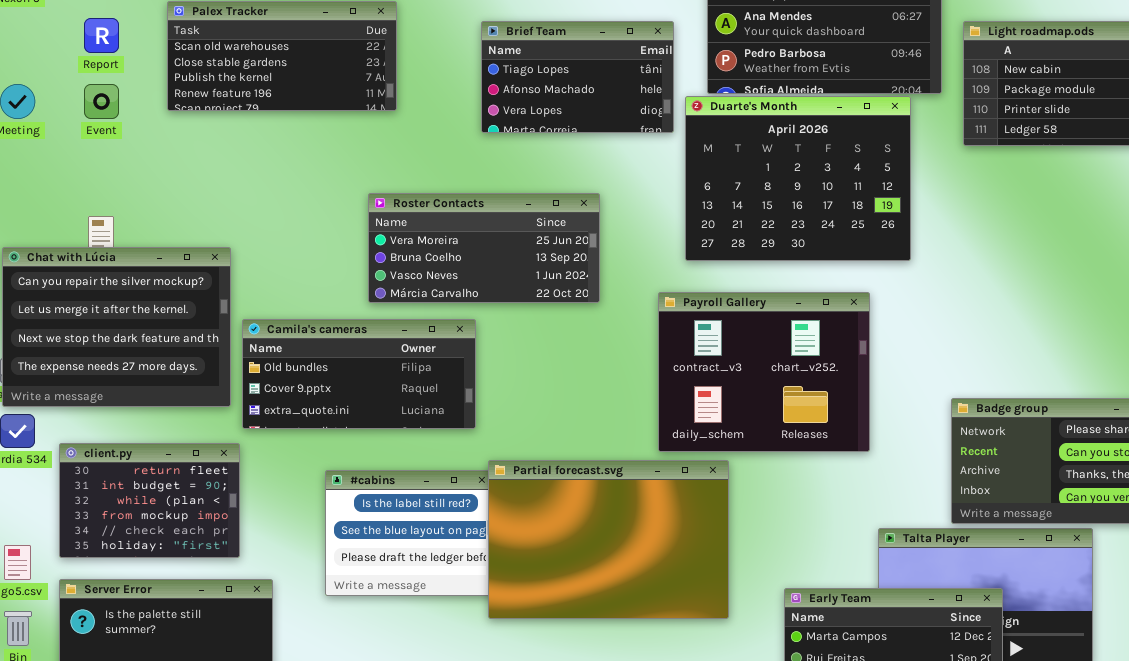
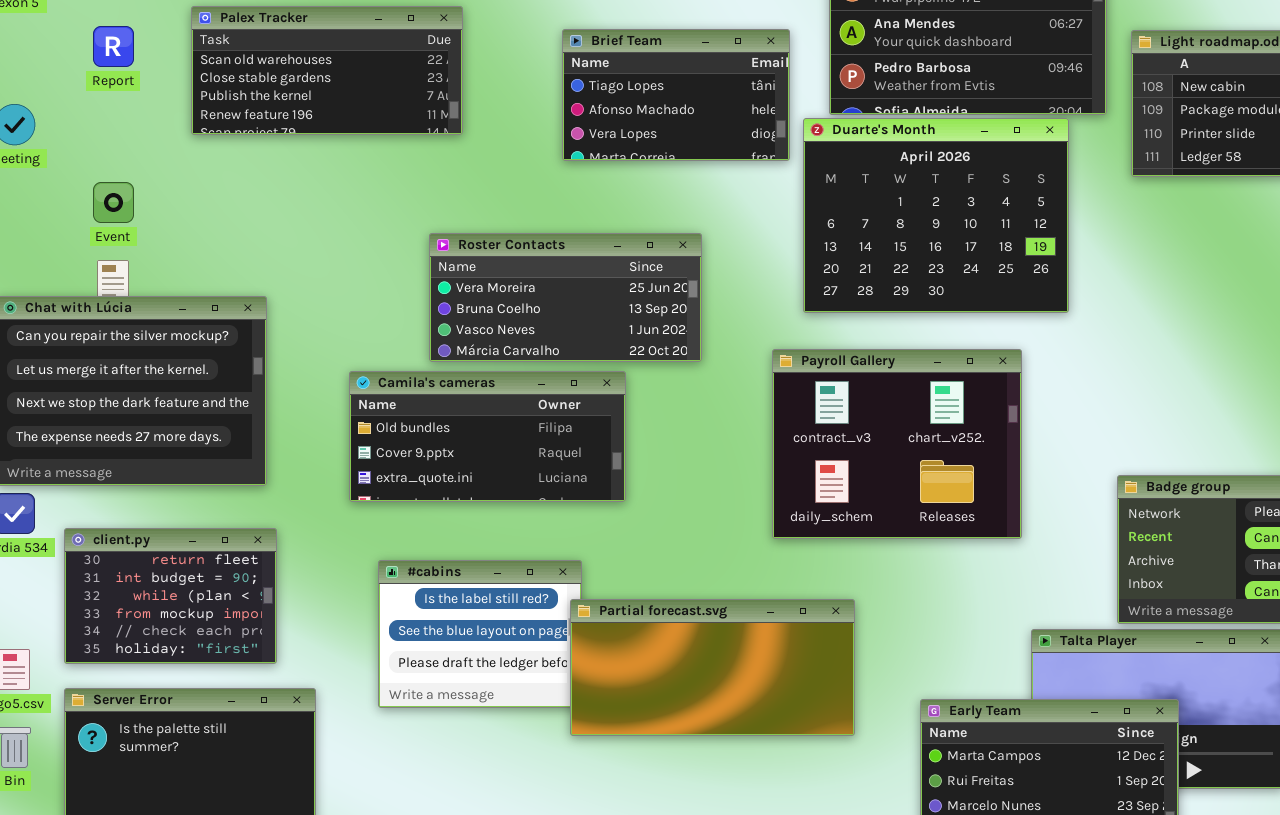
Event: [84,84,119,119] -> [93,182,134,223], moved
Camila's cameras: [242,319,476,429] -> [349,371,626,502], moved
Partial forecast.svg: [488,460,729,619] -> [570,599,855,736], resized

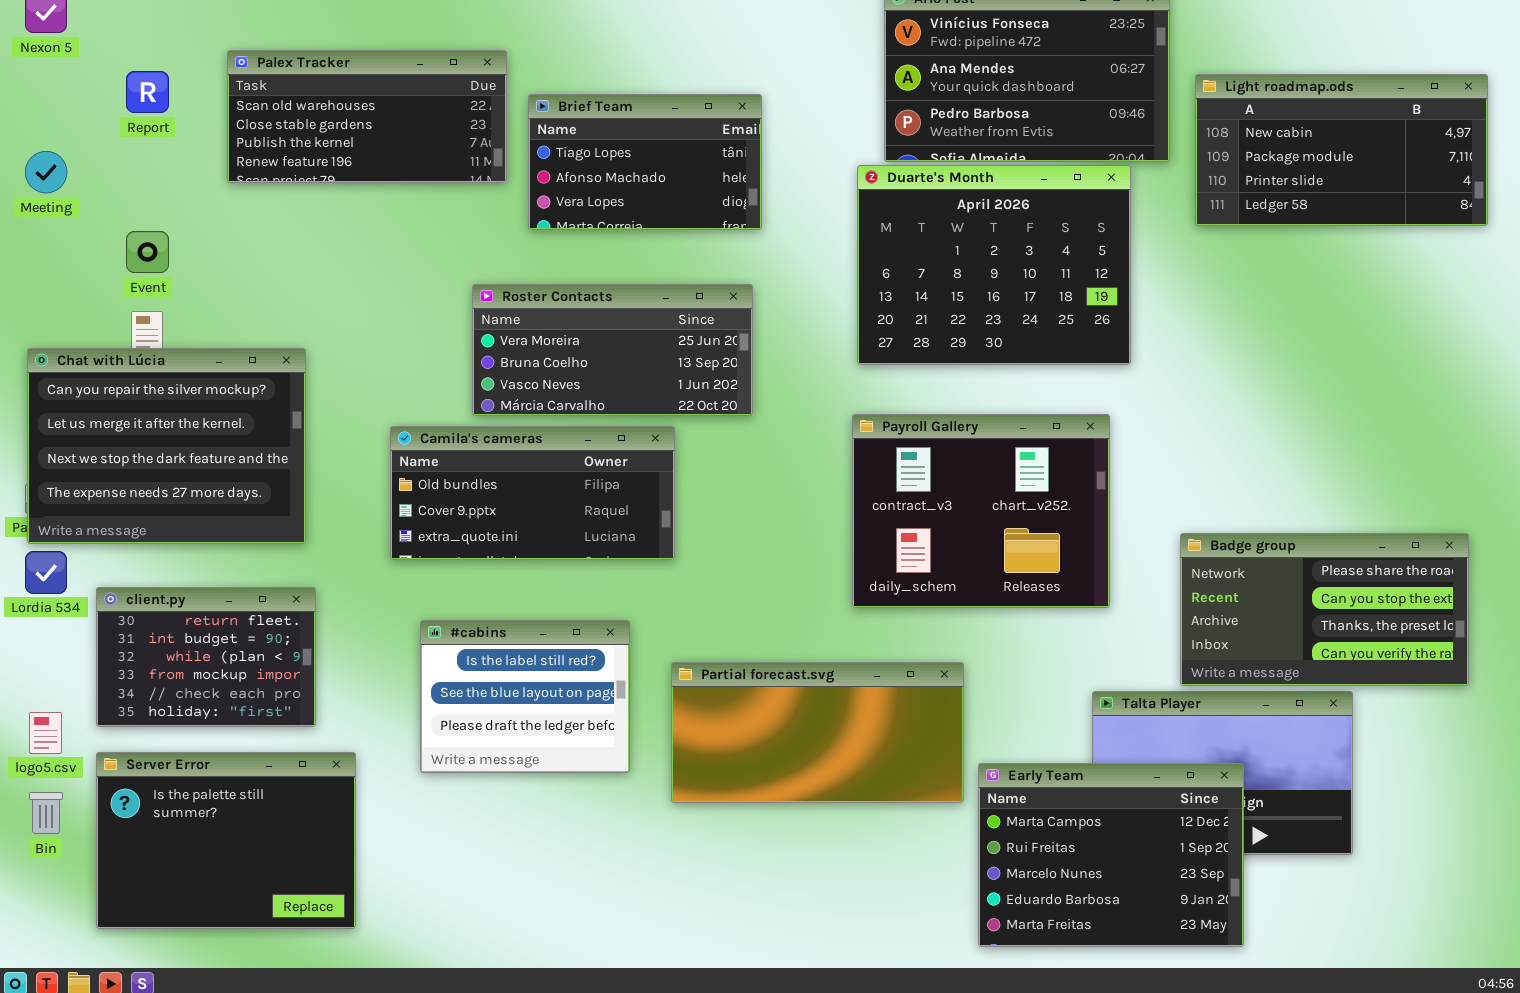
Brief Team: [562,29,790,161] -> [528,94,762,230], moved
Payroll Gallery: [772,349,1022,539] -> [852,414,1110,608], moved
Partial forecast.svg: [570,599,855,736] -> [671,662,964,803], moved

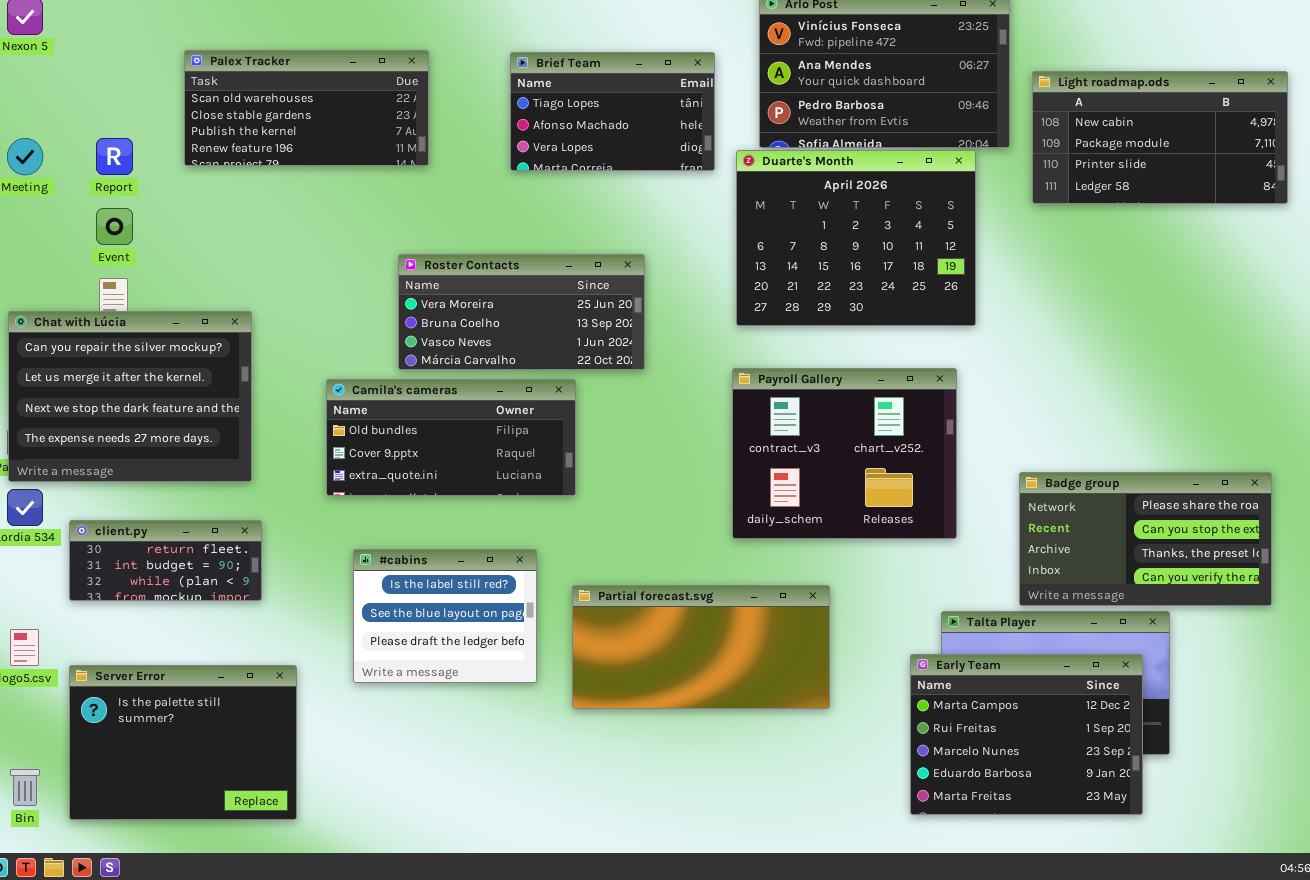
Report: [126,71,169,113] -> [96,138,133,175], moved
Brief Team: [528,94,762,230] -> [510,52,715,171], moved
client.py: [96,587,316,727] -> [69,520,262,601], resized
Early Team: [978,763,1244,947] -> [910,654,1143,815], moved
Bin: [29,792,63,834] -> [10,769,40,806], moved

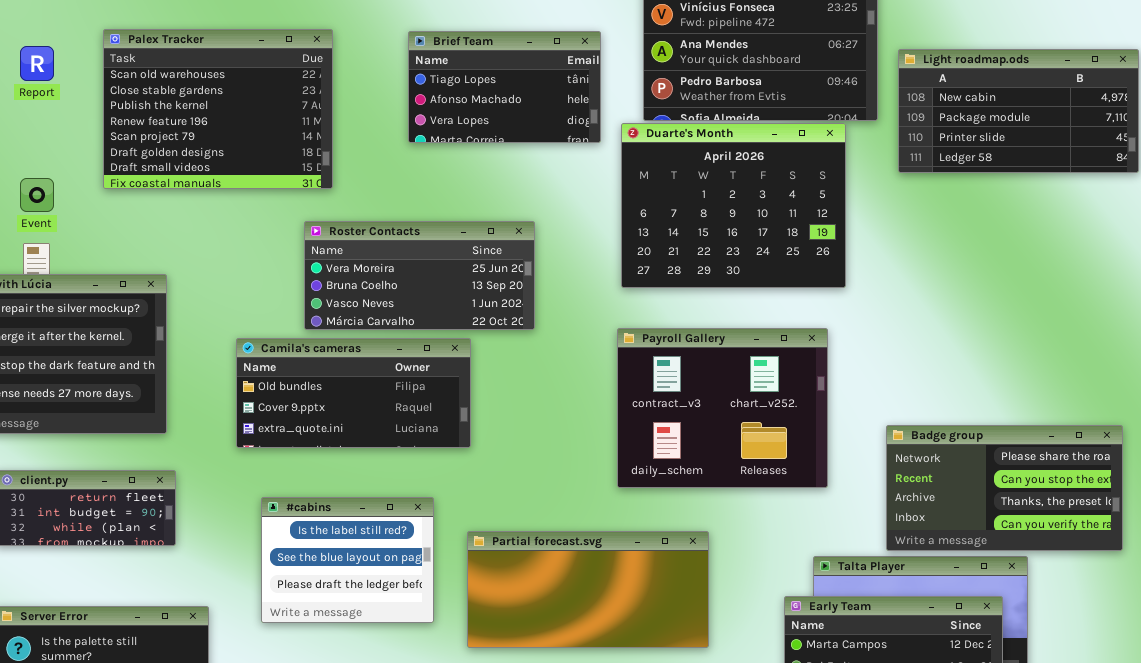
Palex Tracker: [184,50,429,166] -> [103,29,333,189], resized
Report: [96,138,133,175] -> [20,46,54,81], moved

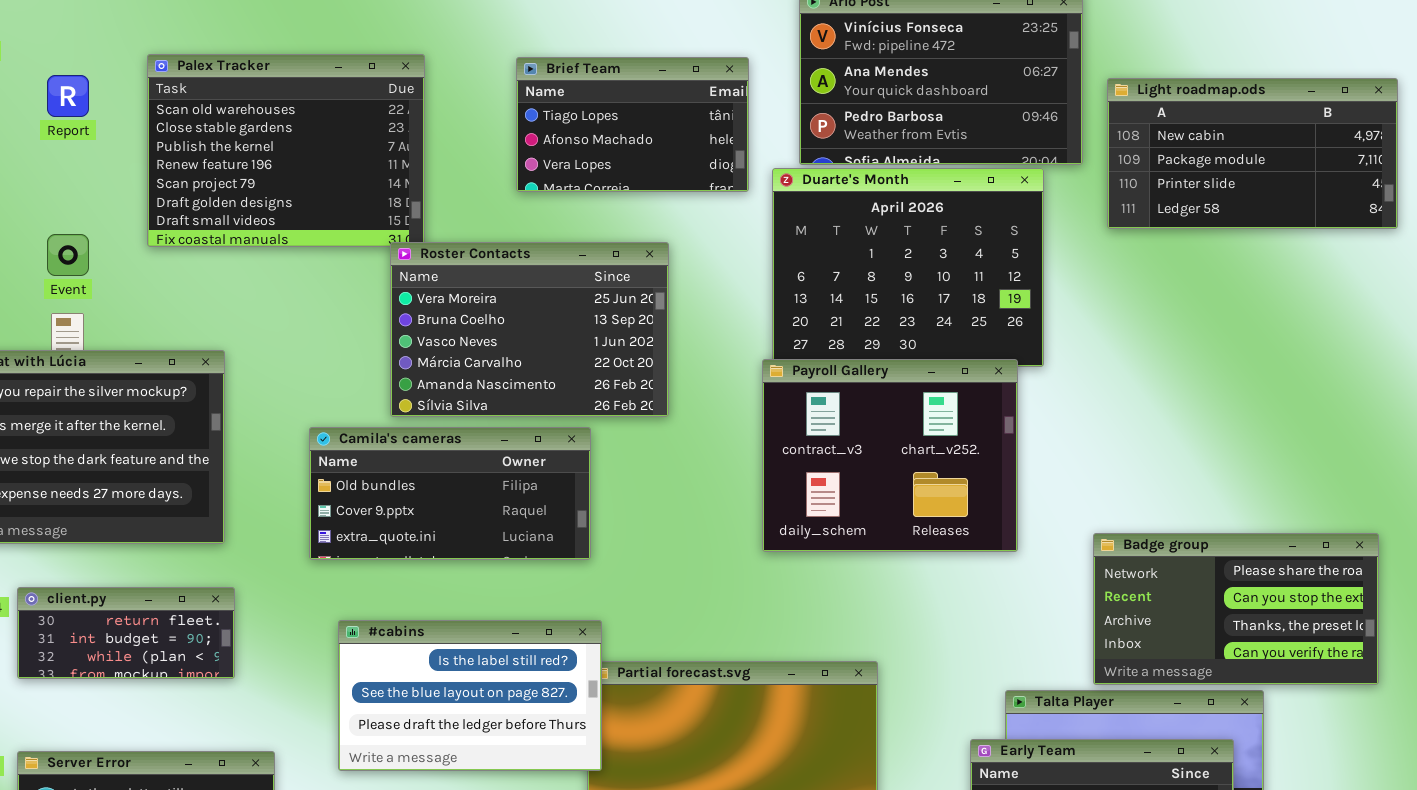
Roster Contacts: [304,221,535,330] -> [390,242,669,417], resized
Payroll Gallery: [617,328,828,488] -> [762,359,1018,552], moved
#cabins: [261,497,434,623] -> [338,620,602,771], resized

